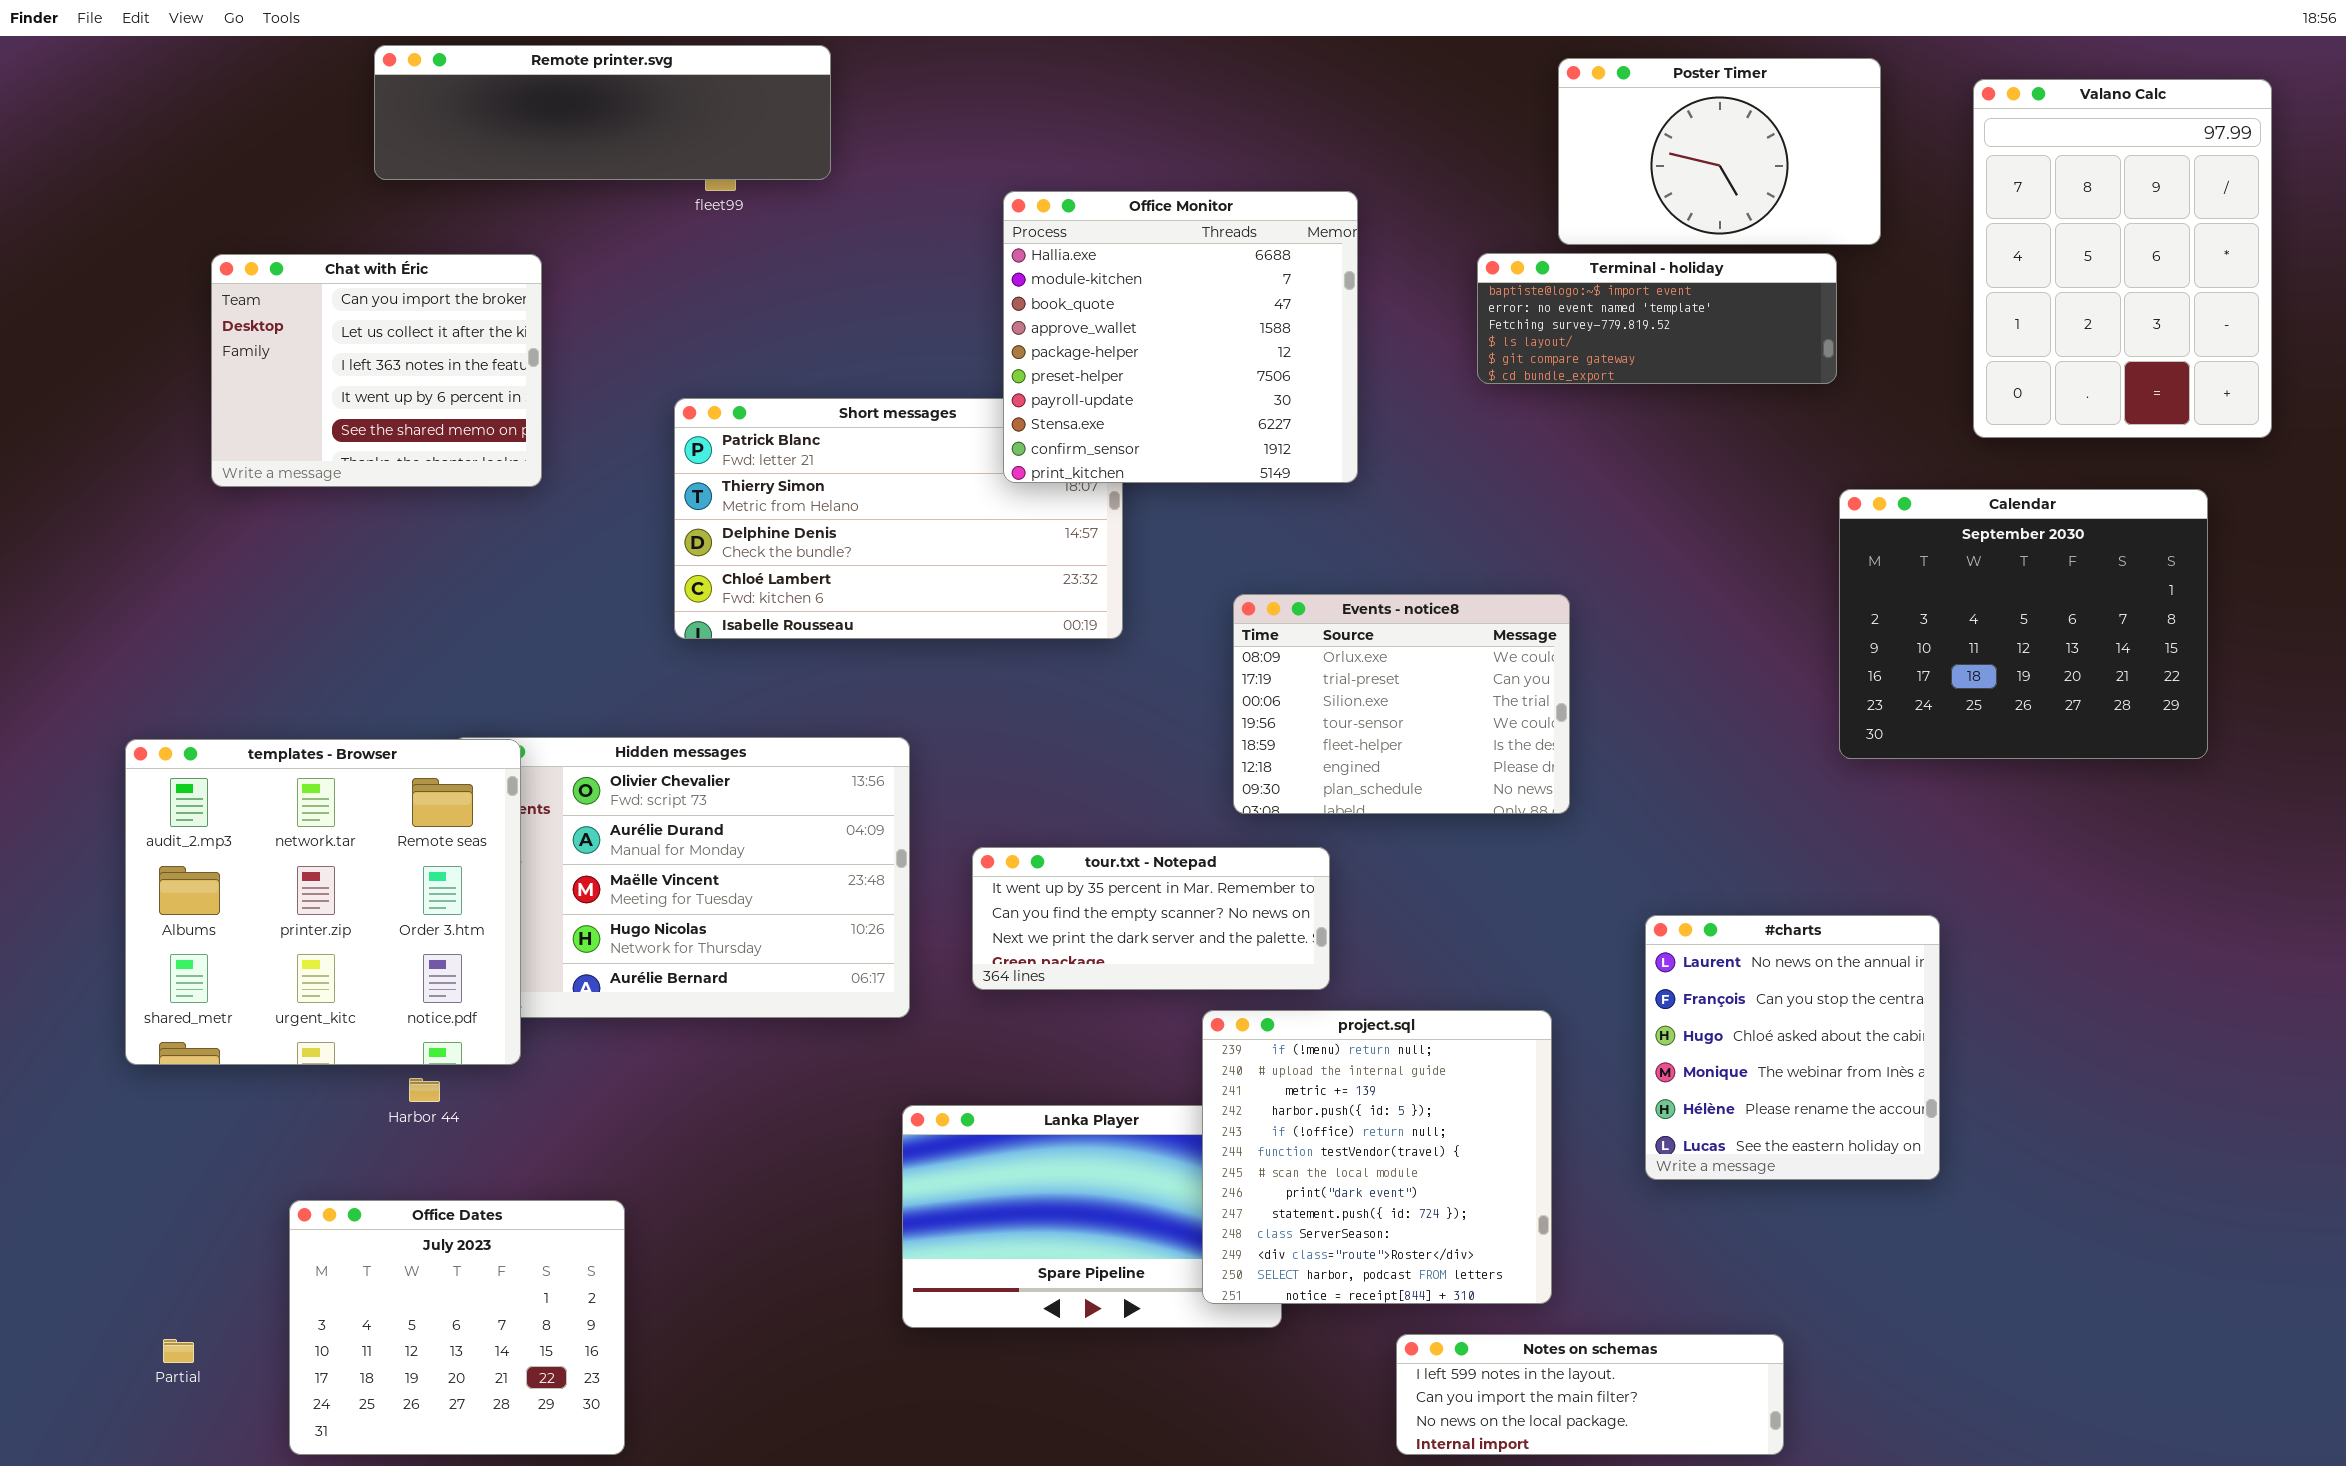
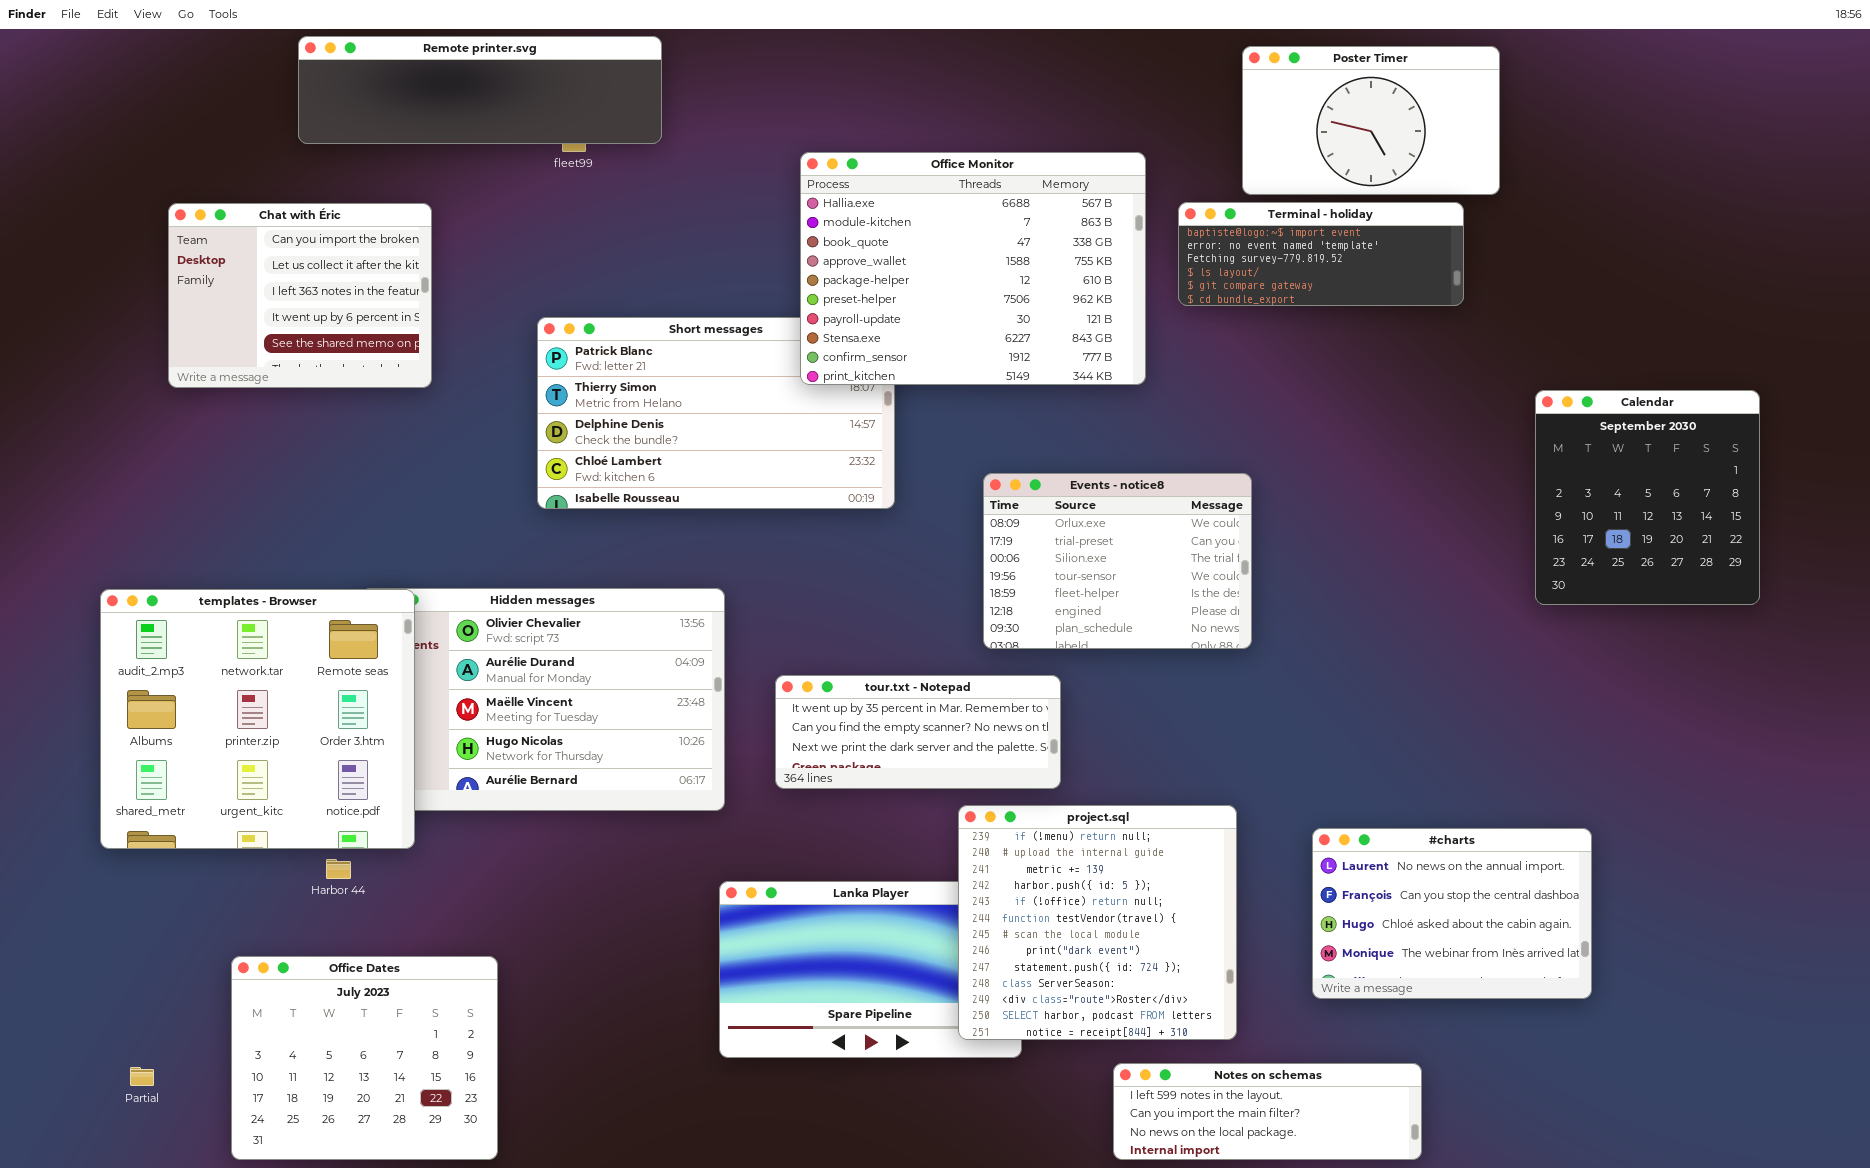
Valano Calc: [1973,79,2272,438] -> none, closed
Office Monitor: [1003,191,1358,483] -> [800,152,1146,385], resized
Calendar: [1839,489,2208,759] -> [1535,390,1760,605], resized
#charts: [1645,915,1940,1180] -> [1312,828,1592,999], moved, resized

